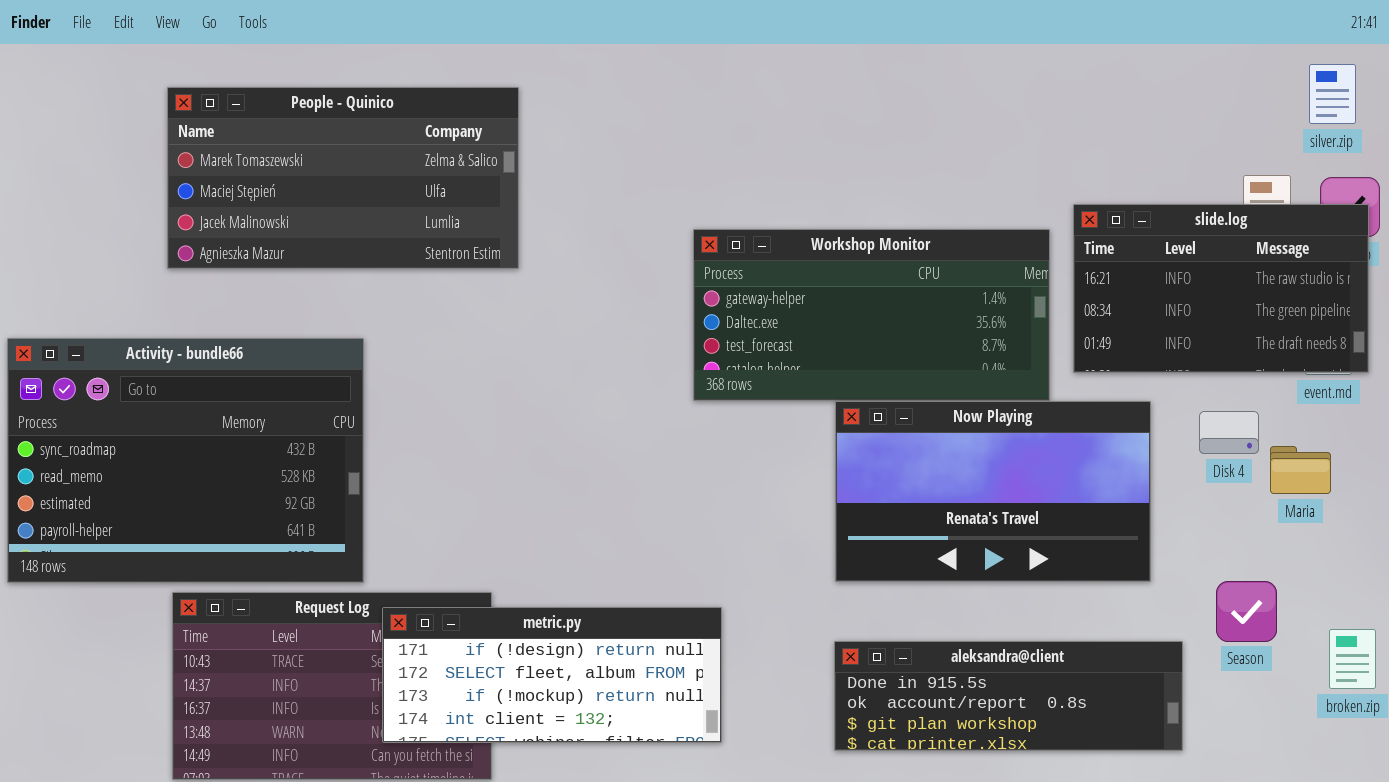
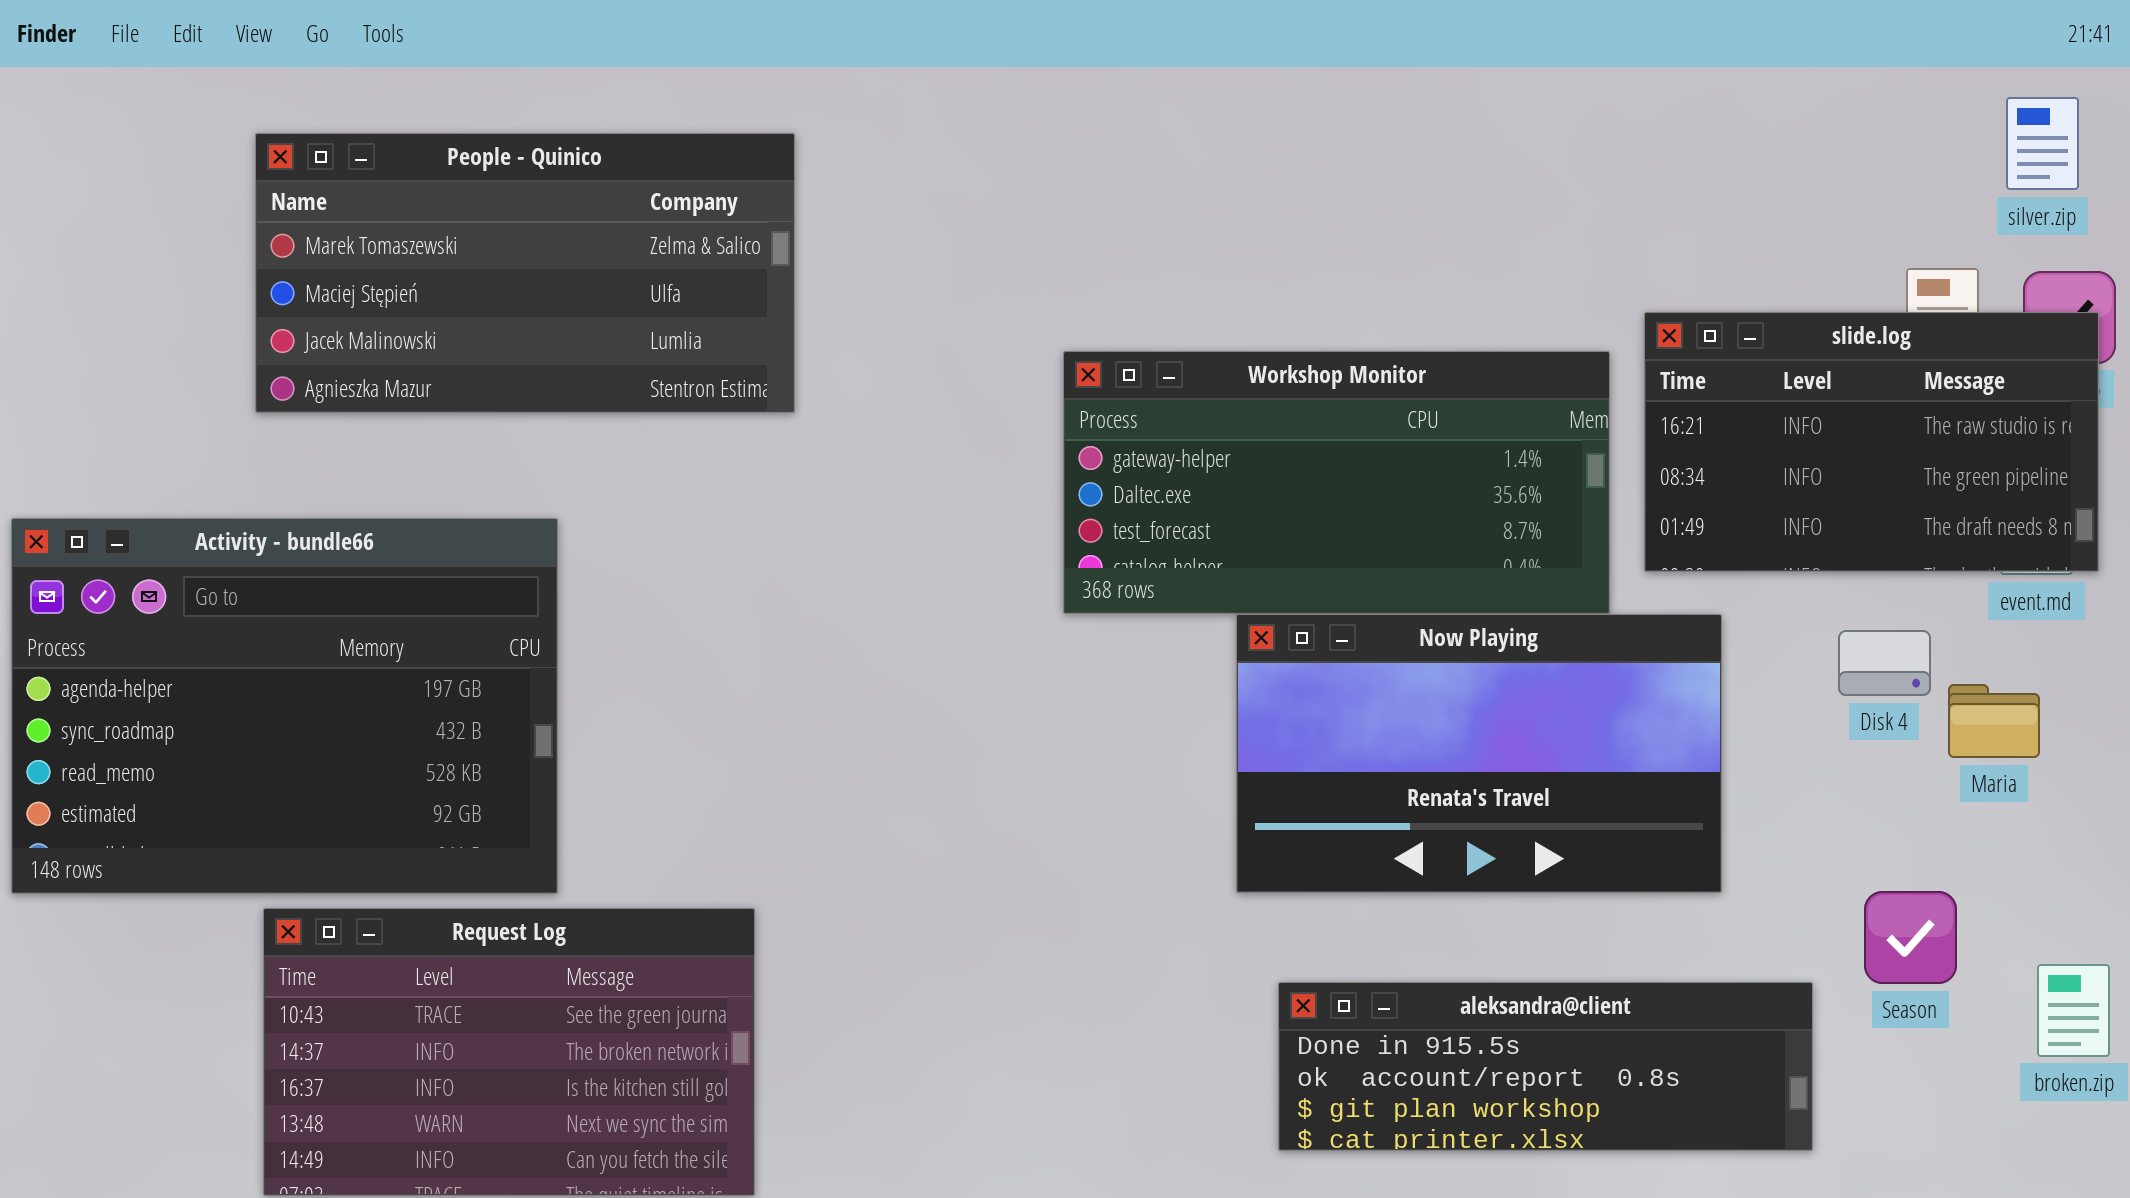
Activity - bundle66: [7,338,364,583] -> [11,518,558,894], scrolled up 1 row
Now Playing: [835,401,1151,582] -> [1236,614,1722,893], moved
metric.py: [382,607,722,743] -> none, closed

